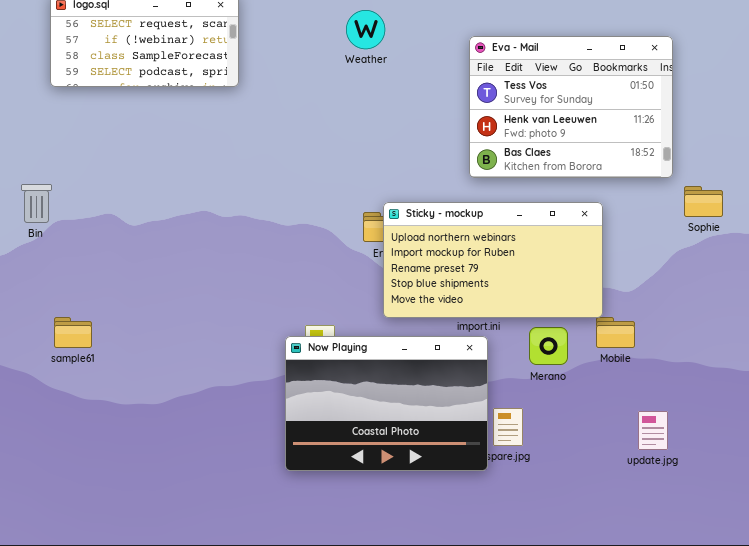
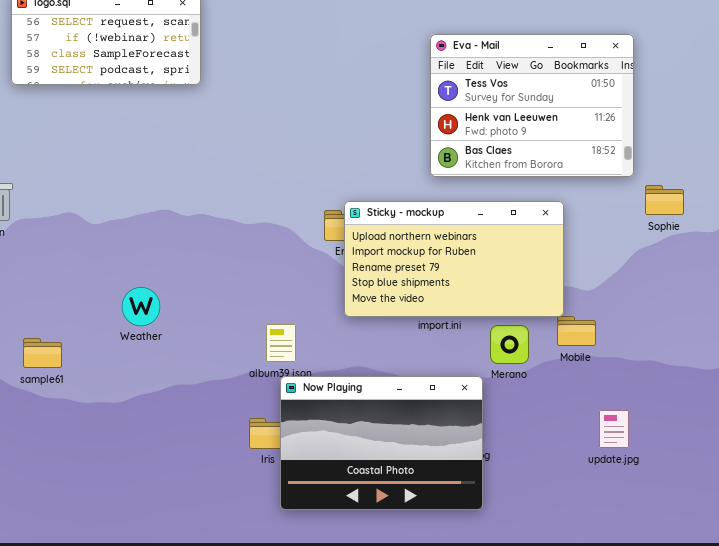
Weather: [346,10,385,49] -> [122,287,160,326], moved
sample61: [54,317,92,348] -> [23,338,62,368], moved
Now Playing: [285,336,488,471] -> [280,376,483,510], moved

